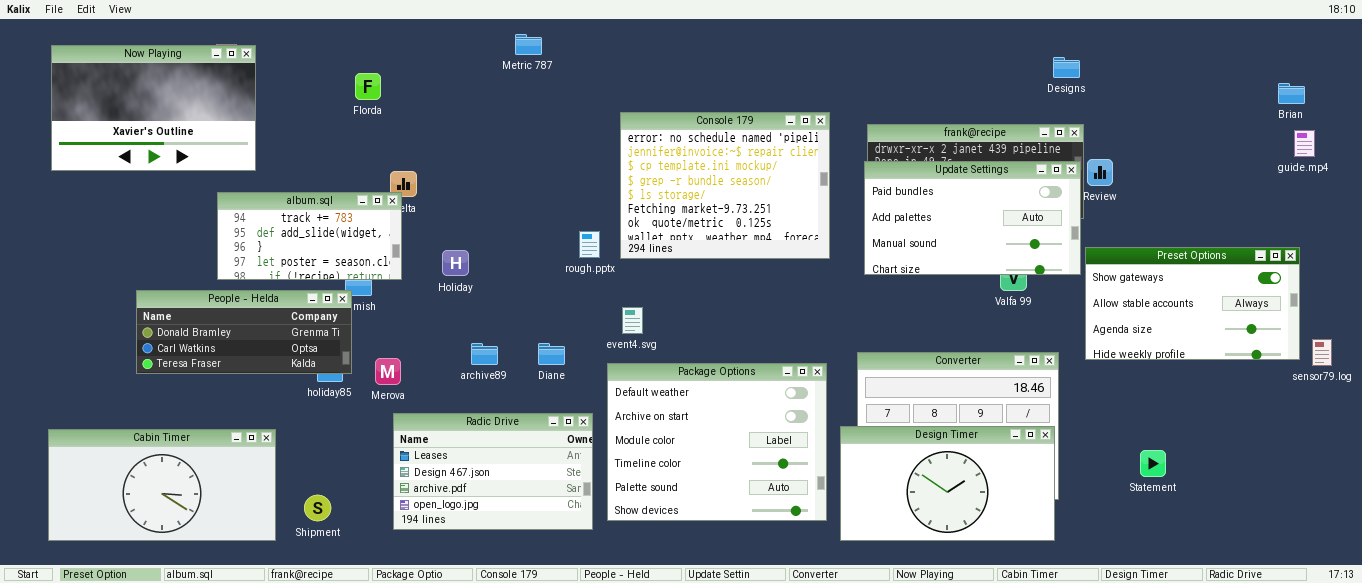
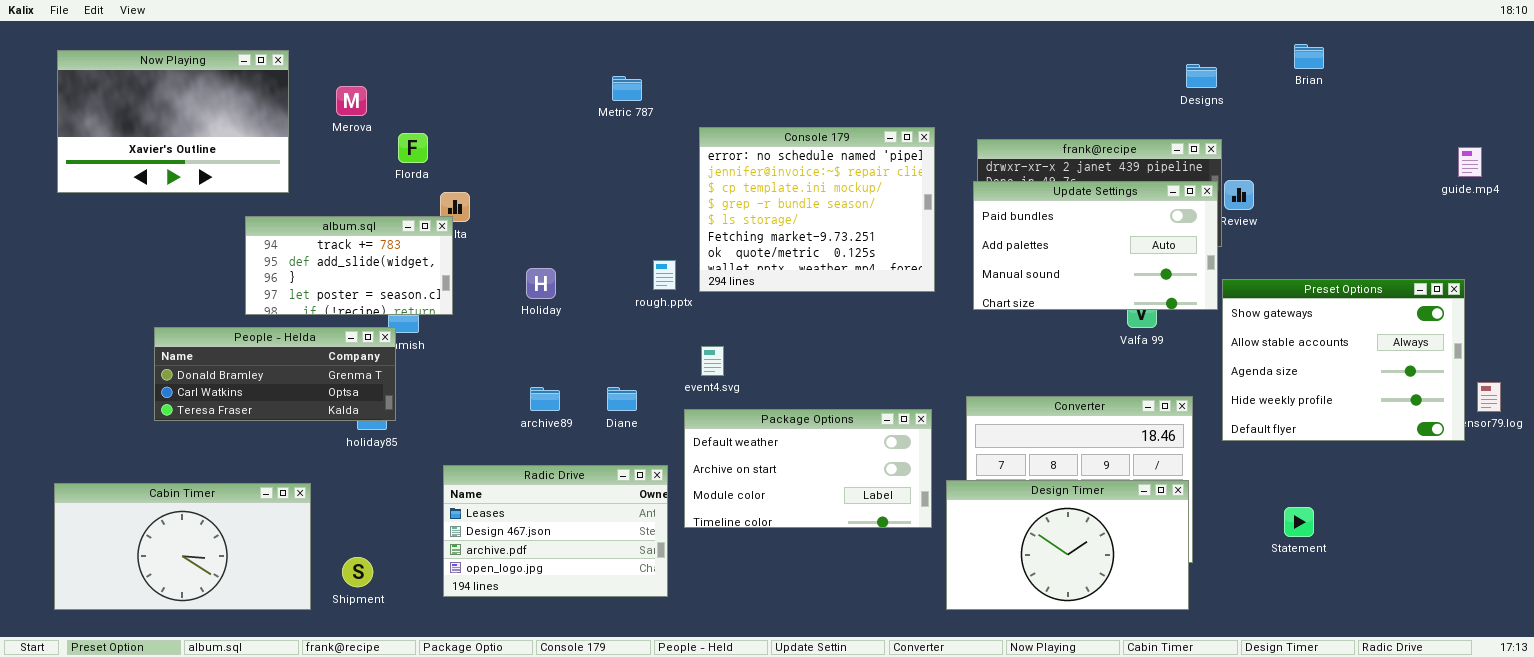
Metric 787: [515,34,542,55] -> [612,76,642,101], moved
Florda: [355,73,381,100] -> [398,133,428,163], moved
Brian: [1278,83,1305,104] -> [1294,44,1324,69], moved
Preset Options: [1085,247,1300,360] -> [1222,279,1465,441], resized
Holiday: [442,250,469,276] -> [526,268,556,299], moved
Merova: [375,358,401,385] -> [336,86,367,116], moved
Package Options: [607,363,827,521] -> [684,409,932,528], resized

